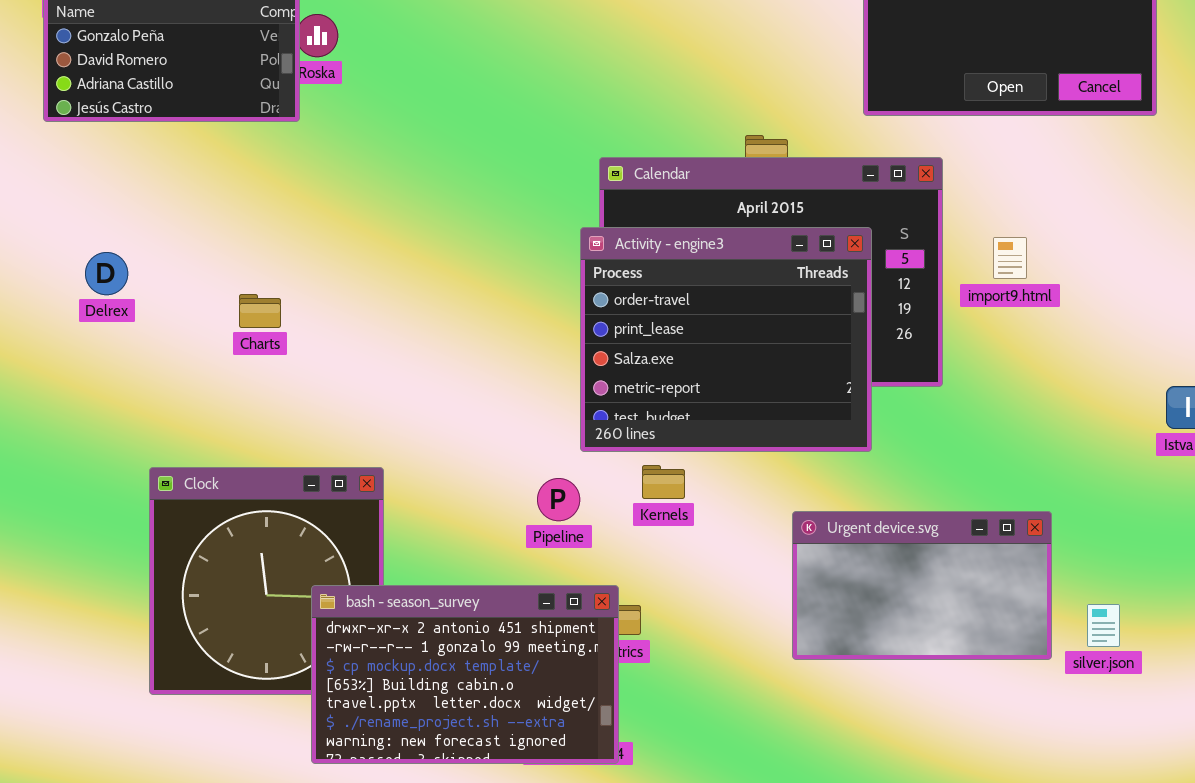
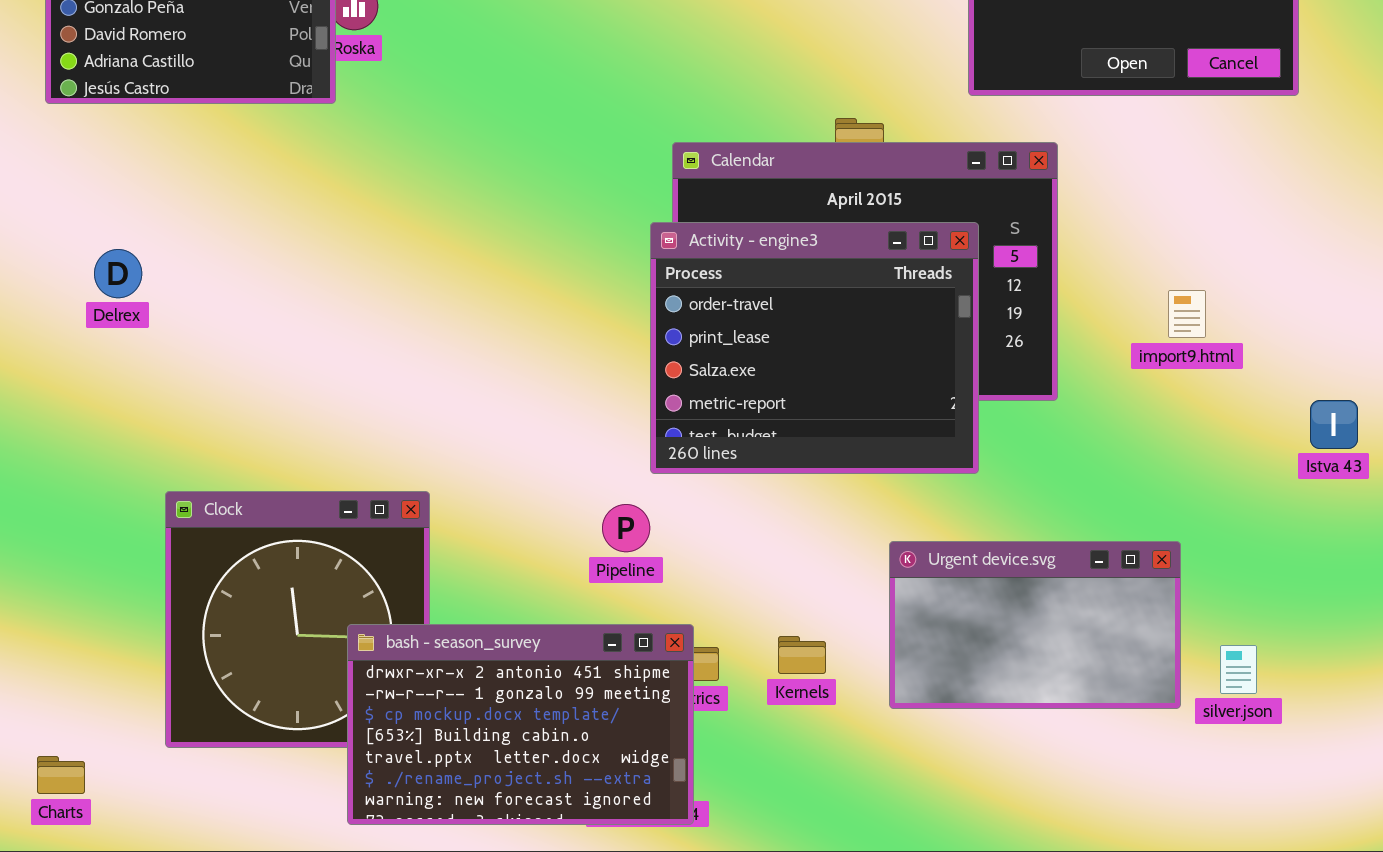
import9.html: [993,237,1027,279] -> [1168,290,1206,338], moved
Charts: [239,294,281,328] -> [37,756,85,794], moved
Kernels: [642,465,685,499] -> [778,636,826,674], moved

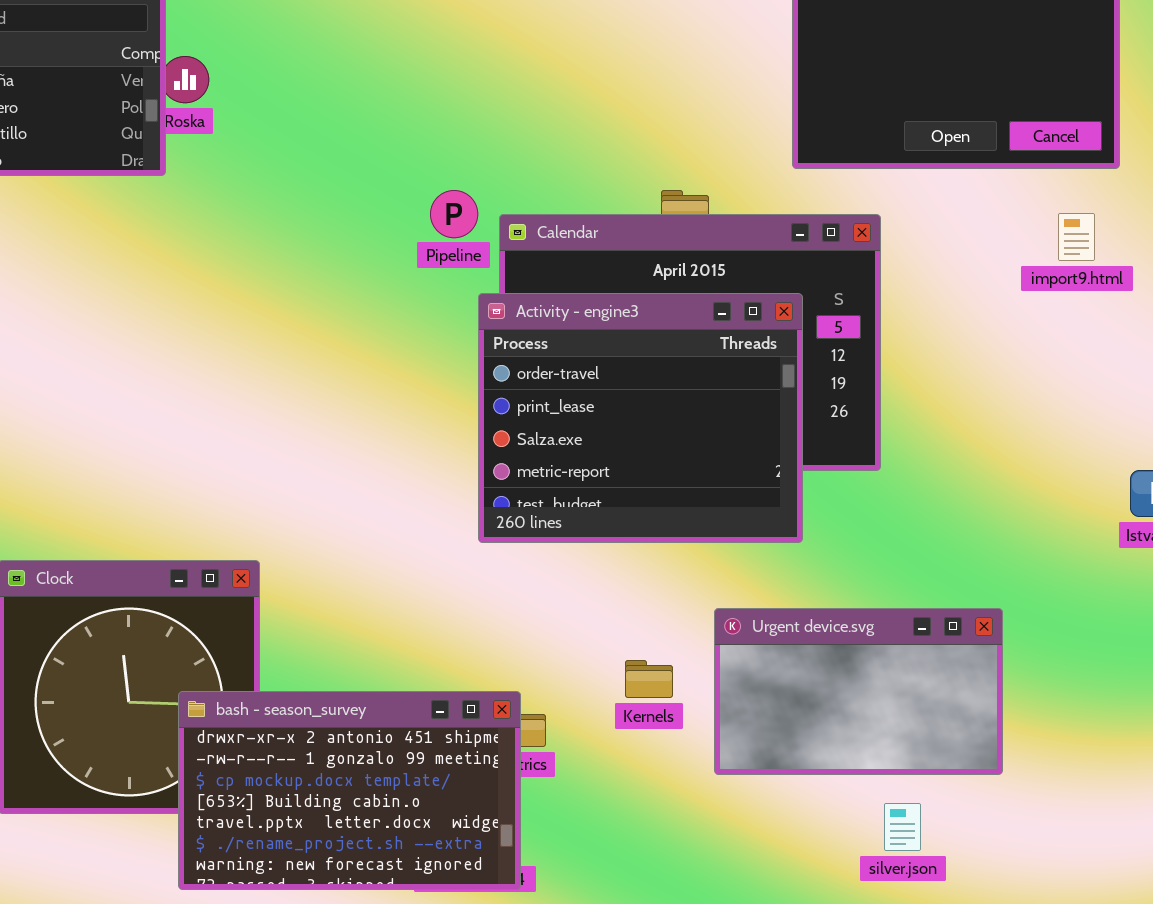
import9.html: [1168,290,1206,338] -> [1058,213,1095,261], moved
Pipeline: [602,504,650,552] -> [430,190,478,238], moved
Kernels: [778,636,826,674] -> [625,660,673,698], moved
silver.json: [1220,645,1257,694] -> [884,803,921,851], moved

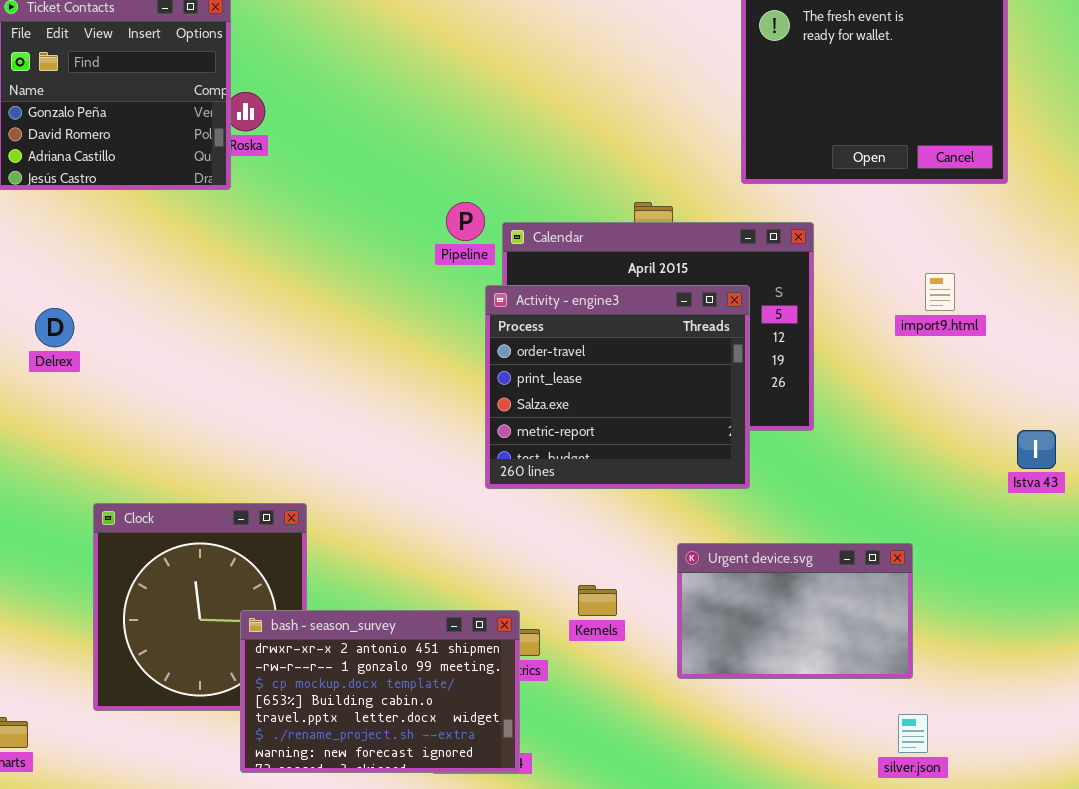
import9.html: [1058,213,1095,261] -> [925,273,955,311], moved
Kernels: [625,660,673,698] -> [578,585,617,616], moved
silver.json: [884,803,921,851] -> [898,714,928,753], moved

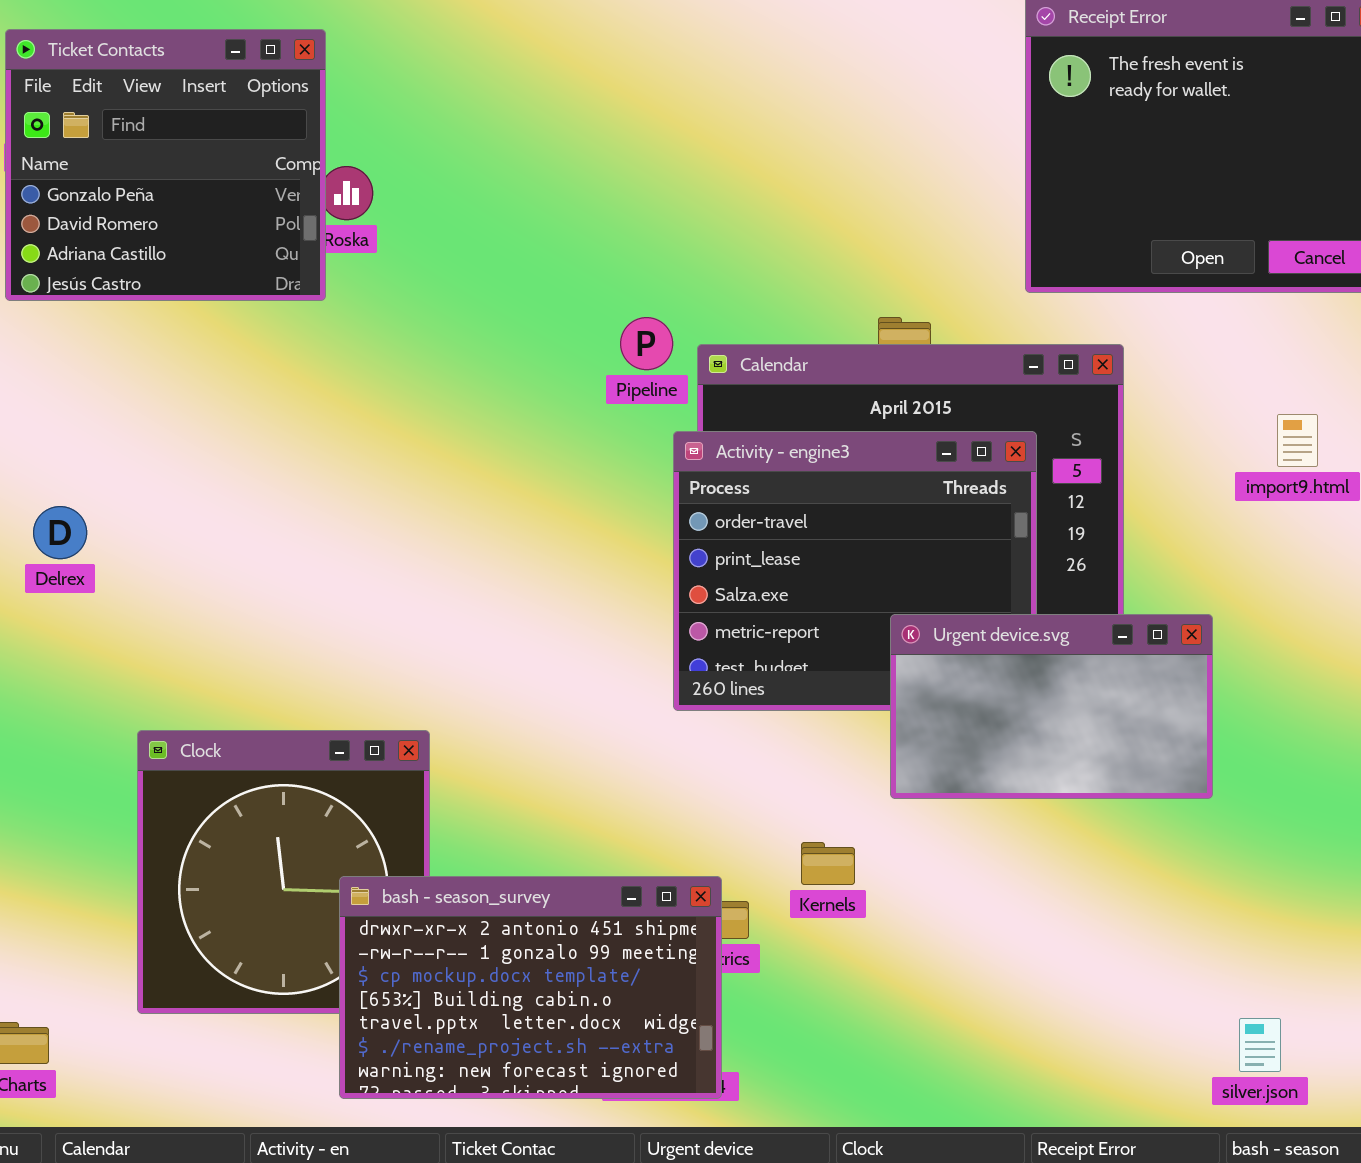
Delrex: [35,308,74,347] -> [33,506,87,559], moved
Urgent device.svg: [677,543,913,679] -> [890,614,1213,799], moved

